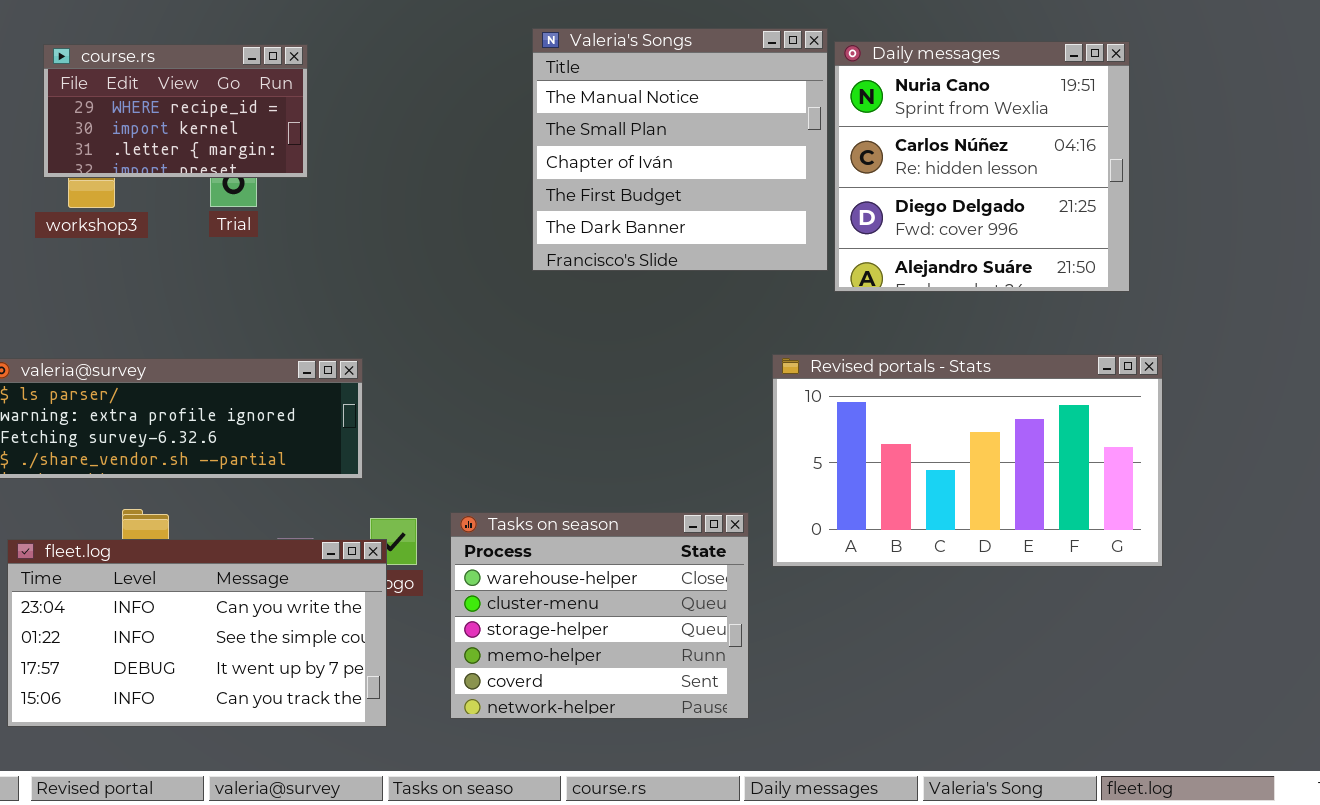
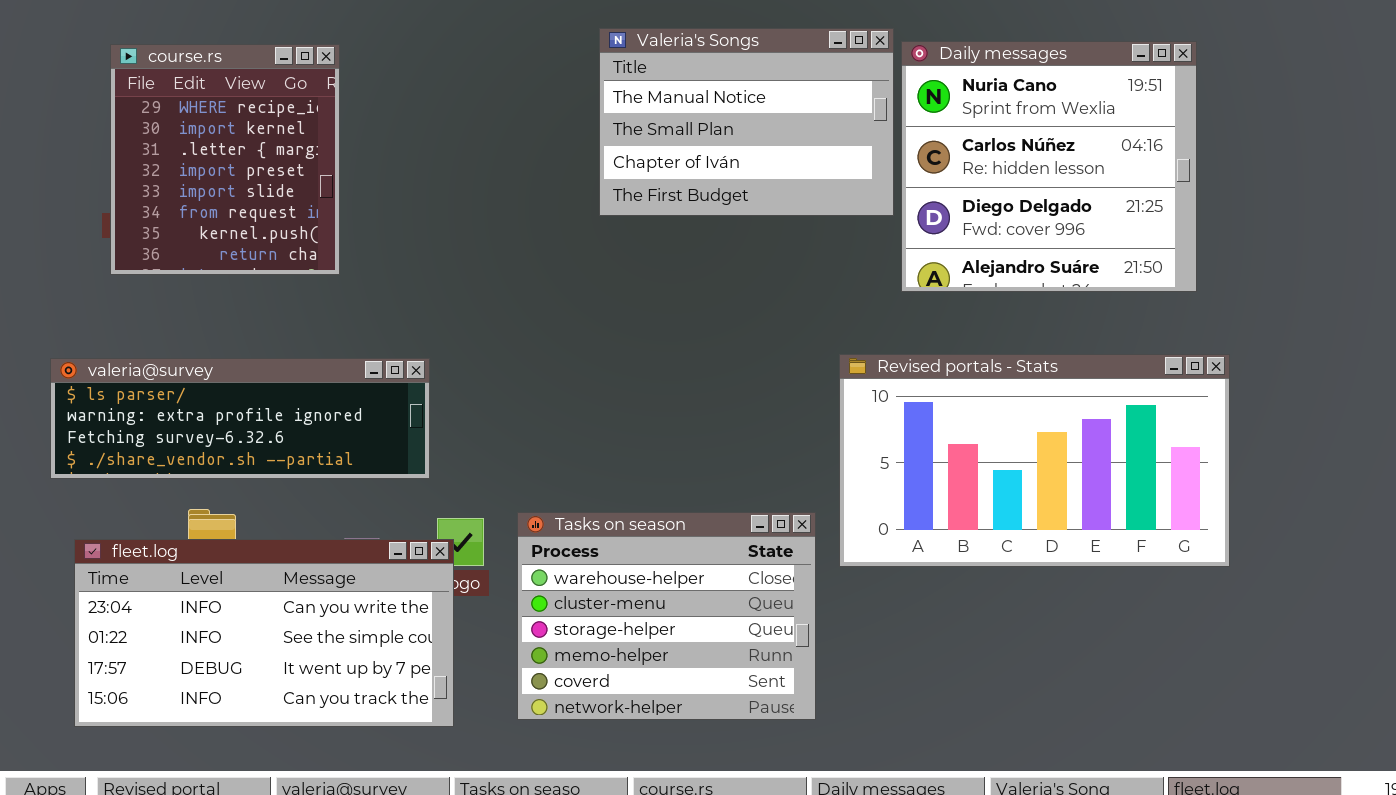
Valeria's Songs: [532,28,828,271] -> [599,28,894,216], resized
course.rs: [43,44,308,178] -> [110,44,340,275], resized

